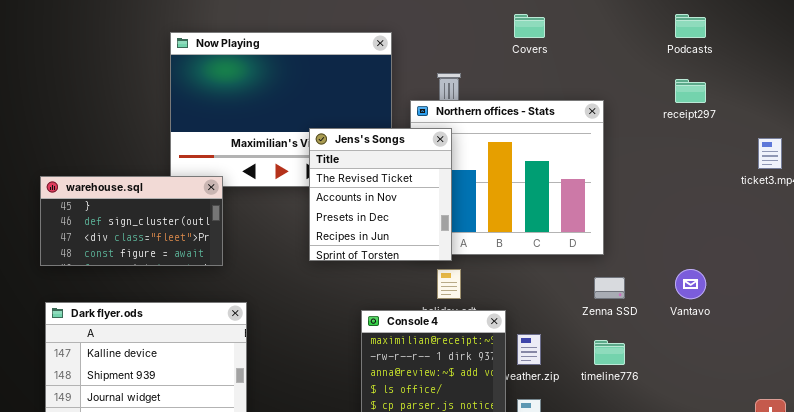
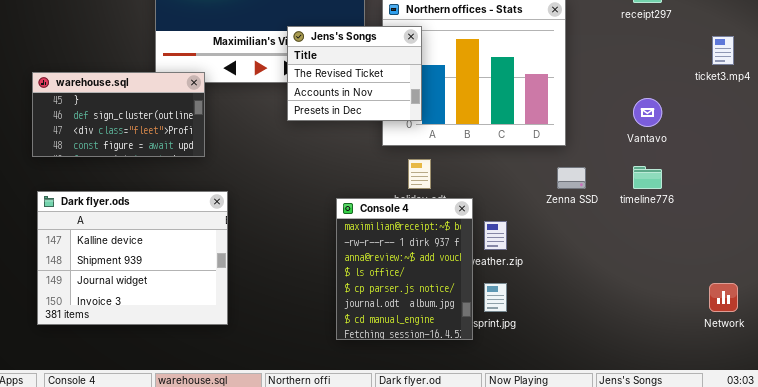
Jens's Songs: [309,128,452,261] -> [287,26,422,121], resized
Vantavo: [675,269,706,299] -> [633,98,662,127], moved
timeline776: [594,340,625,365] -> [633,166,662,189], moved

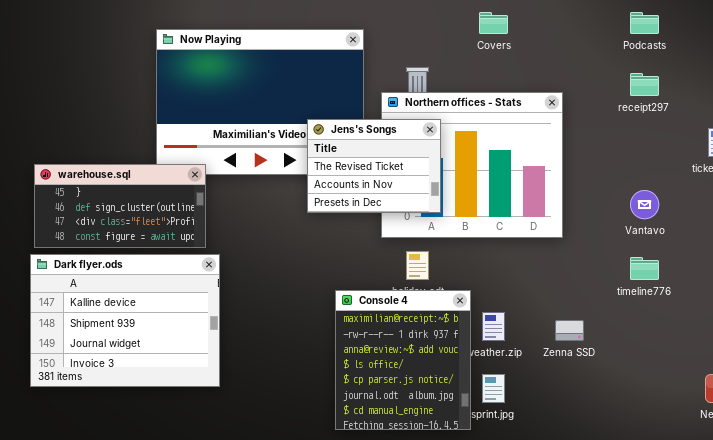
Jens's Songs: [287,26,422,121] -> [307,119,441,213], moved
Zenna SSD: [557,167,586,189] -> [555,320,584,341], moved
Dark flyer.ods: [37,191,228,325] -> [30,254,220,387], moved

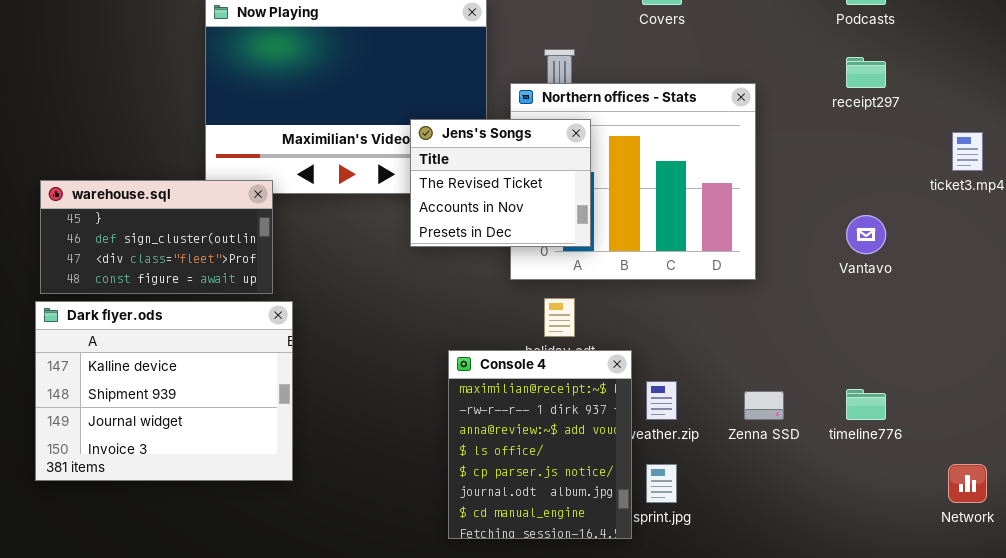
timeline776: [630,257,659,280] -> [846,389,886,420], moved

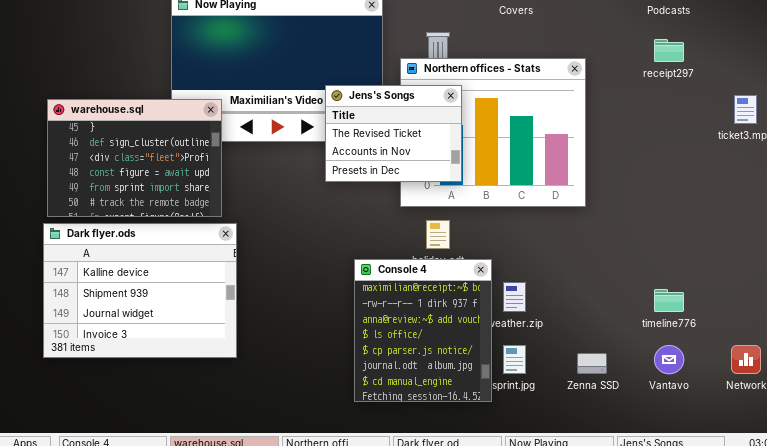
warehouse.sql: [40,180,273,294] -> [47,99,222,217], resized
Vantavo: [846,215,886,254] -> [654,345,684,374], moved
Zenna SSD: [744,391,784,420] -> [577,353,607,374], moved

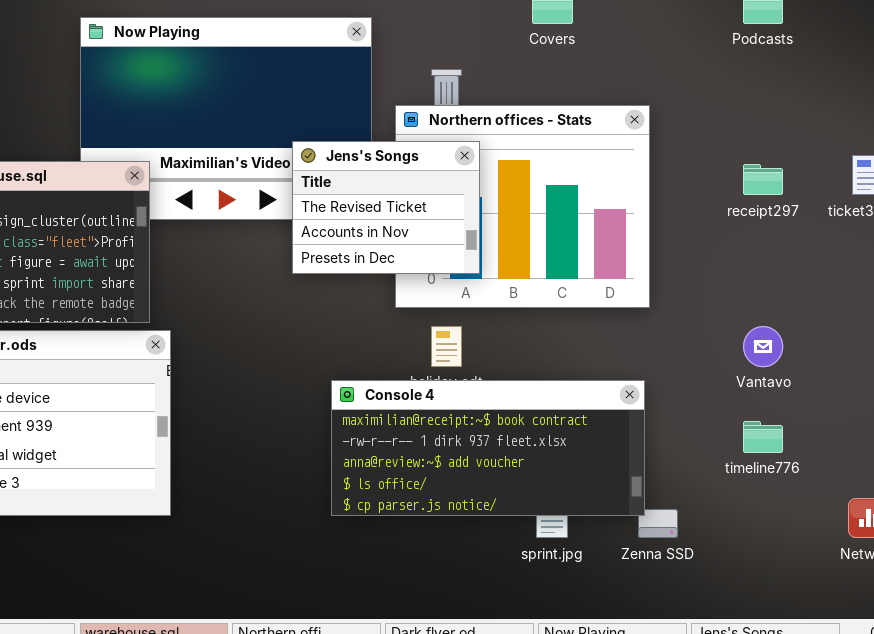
receipt297: [654,39,684,62] -> [743,164,783,195], moved
Console 4: [354,259,492,402] -> [331,380,645,516], resized
Vantavo: [654,345,684,374] -> [743,326,783,367], moved

